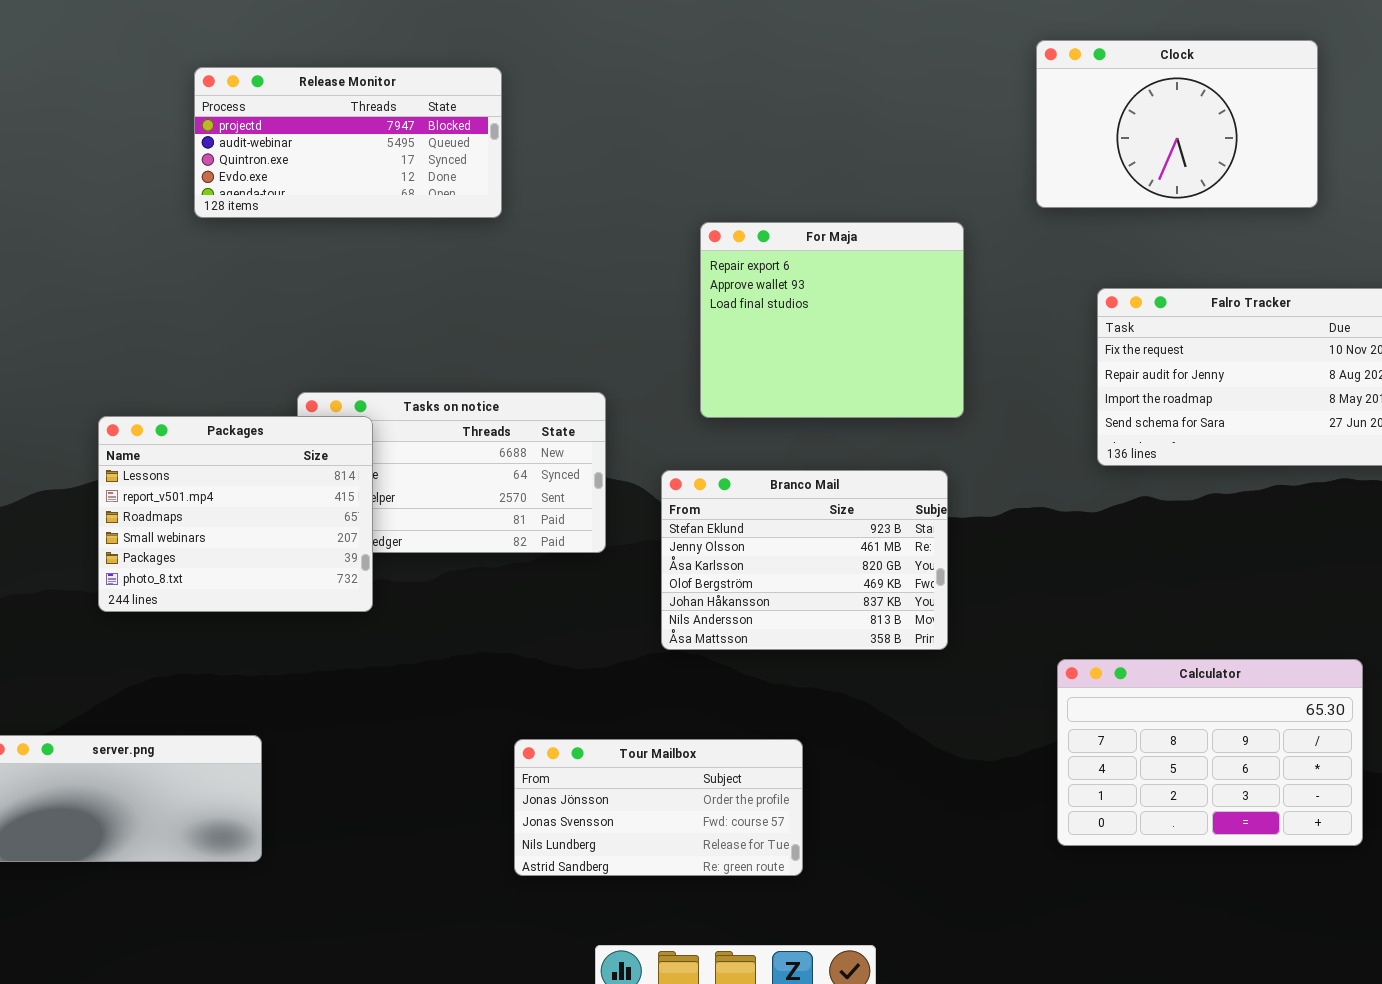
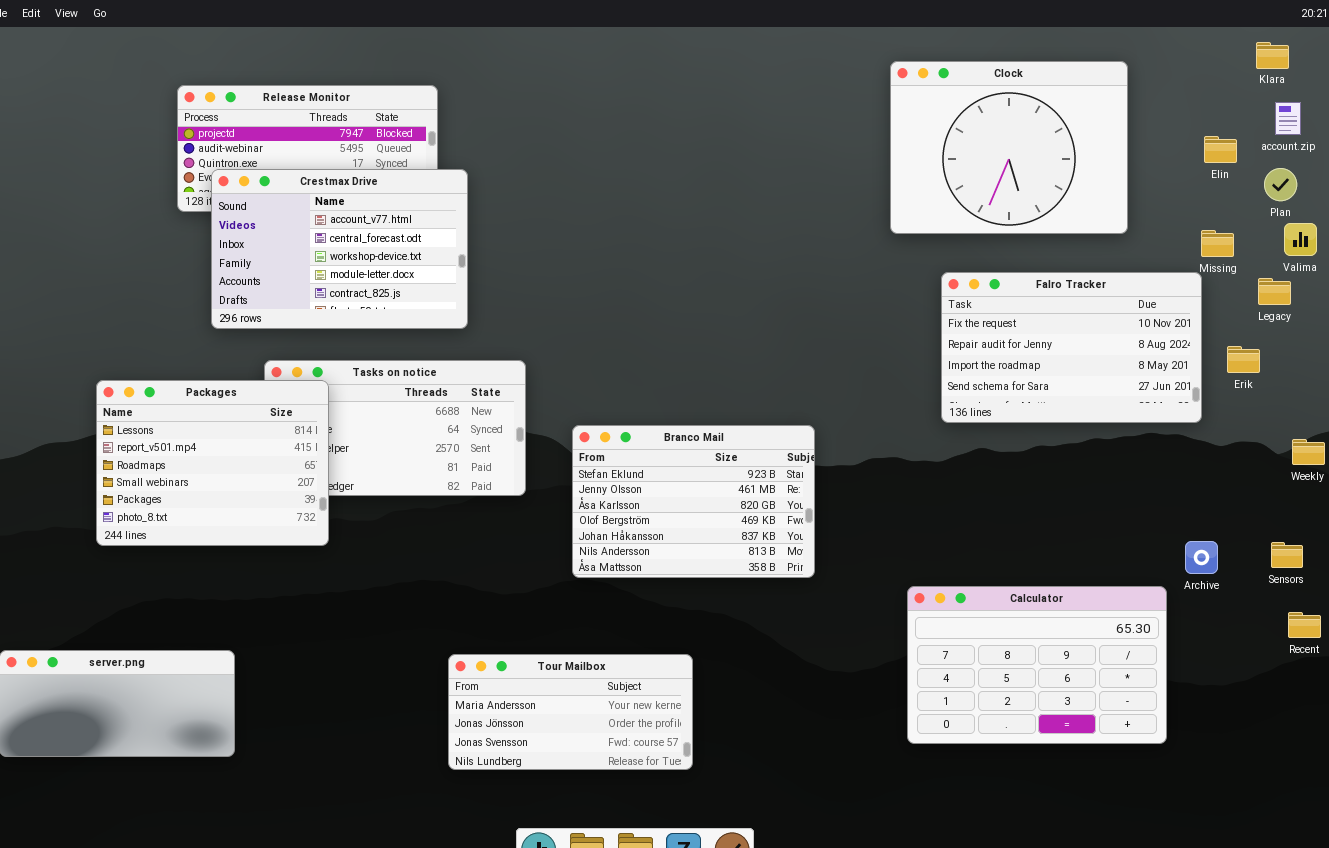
Clock: [1036,40,1318,208] -> [890,61,1128,234], resized
Crestmax Drive: none -> [211,169,468,329], opened
For Maja: [700,222,964,418] -> none, closed
Tour Mailbox: [514,739,803,876] -> [448,654,693,770], scrolled up 1 row

